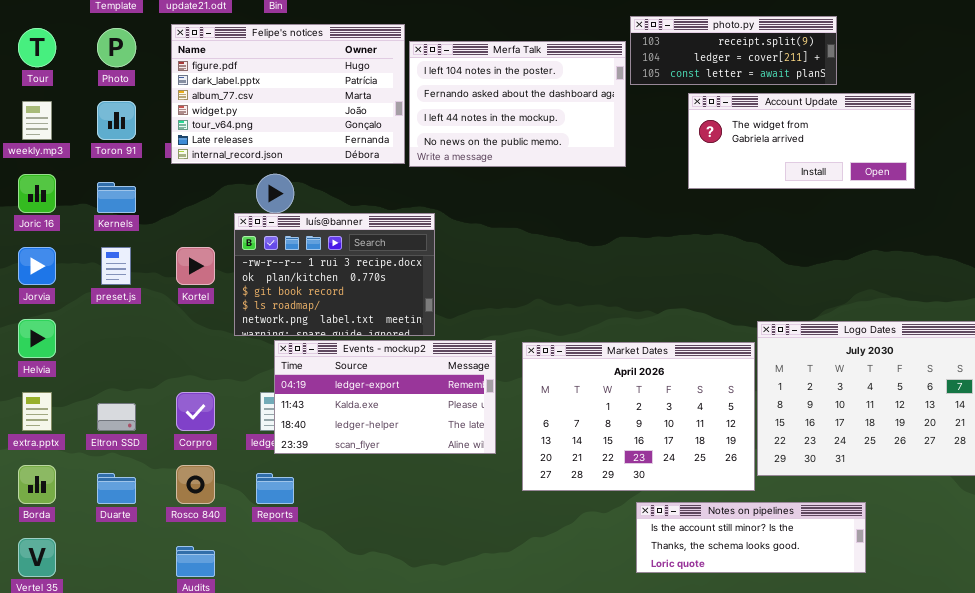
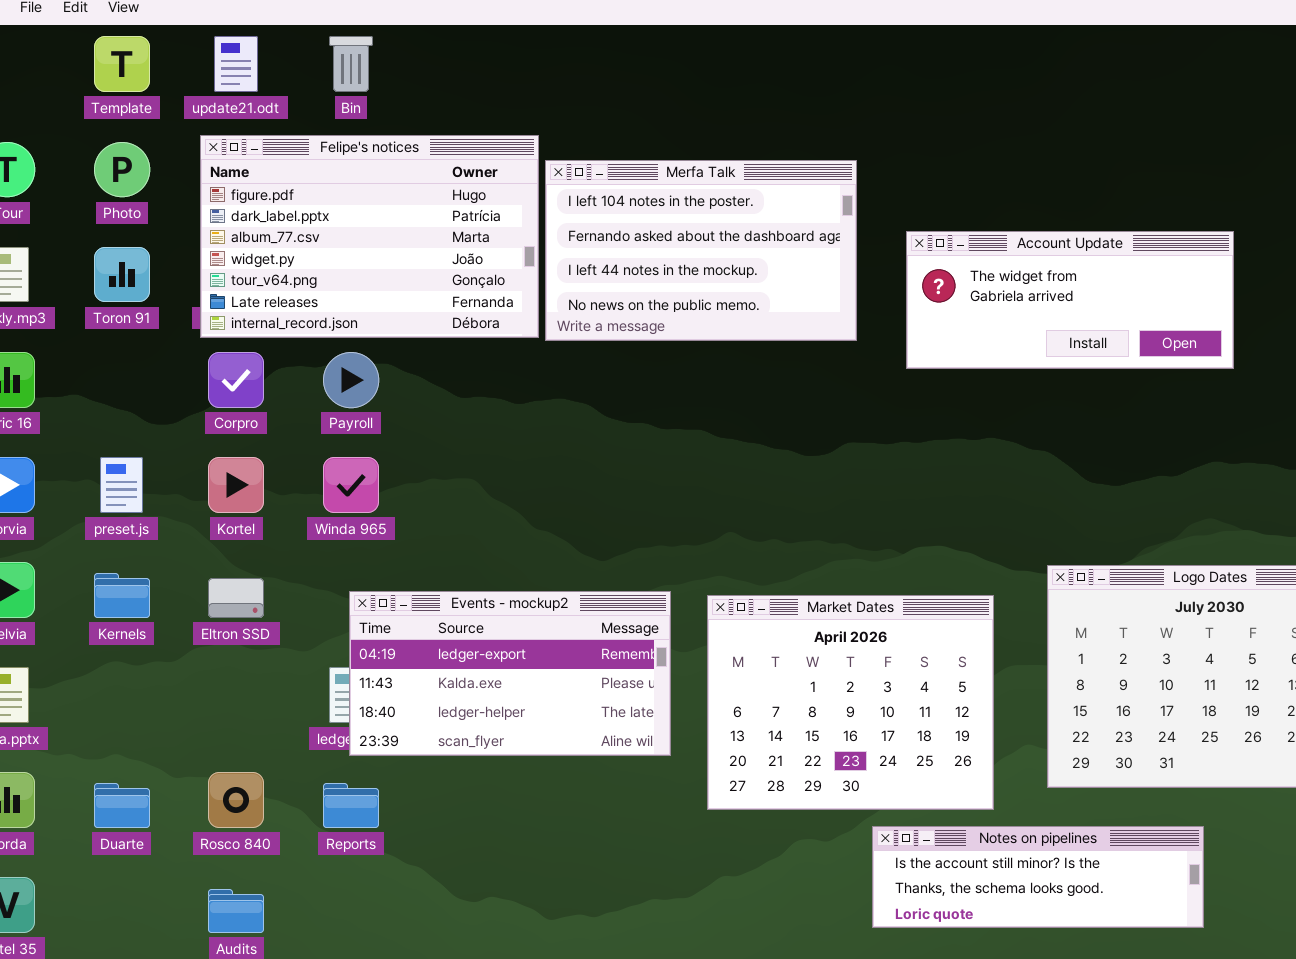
photo.py: [630,16,837,85] -> none, closed
Account Update: [688,93,915,189] -> [906,231,1234,369], moved
Kernels: [97,182,136,213] -> [94,573,150,618], moved
luís@banner: [234,213,435,336] -> none, closed
Market Dates: [522,342,755,491] -> [707,595,994,810], resized
Corpro: [176,392,215,431] -> [208,352,264,408], moved
Eltron SSD: [97,403,136,431] -> [208,578,264,618], moved

